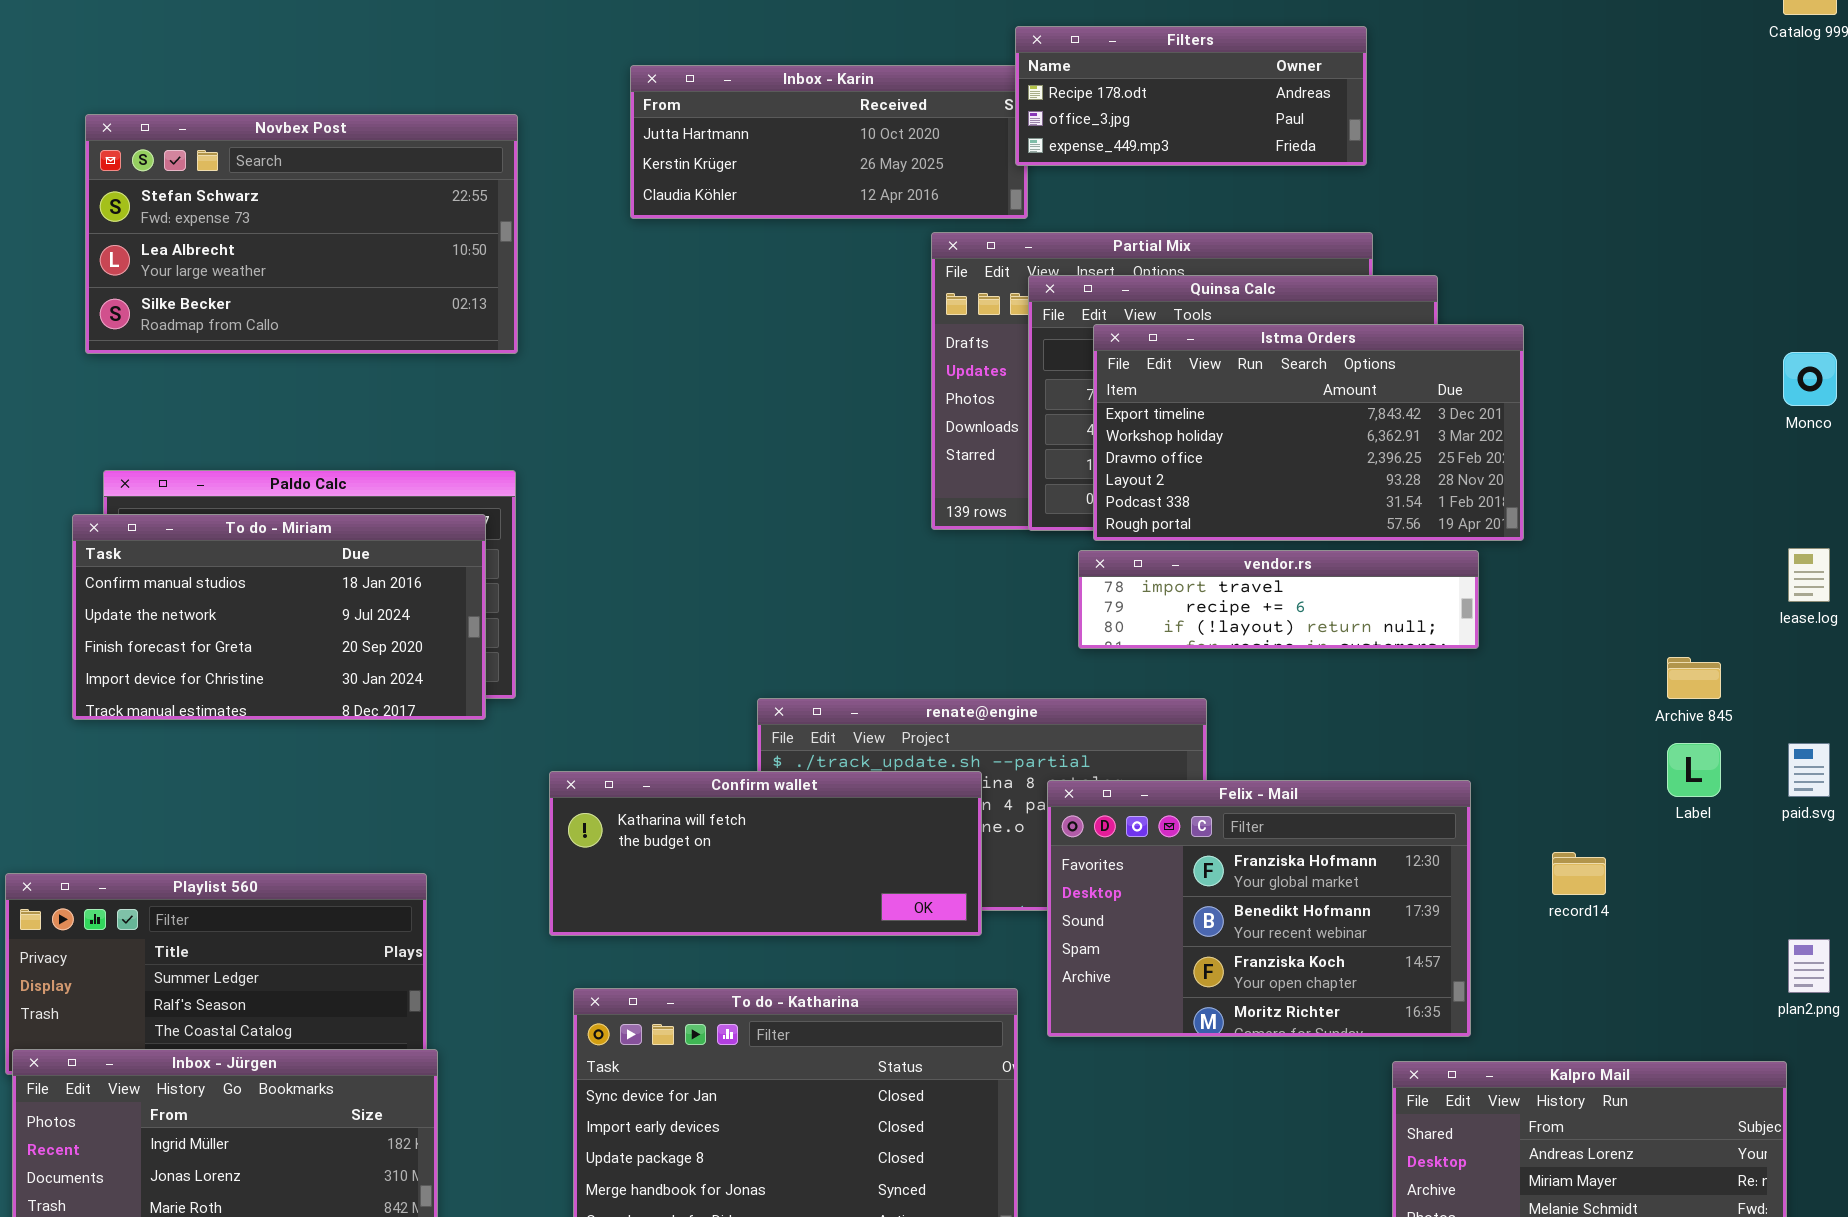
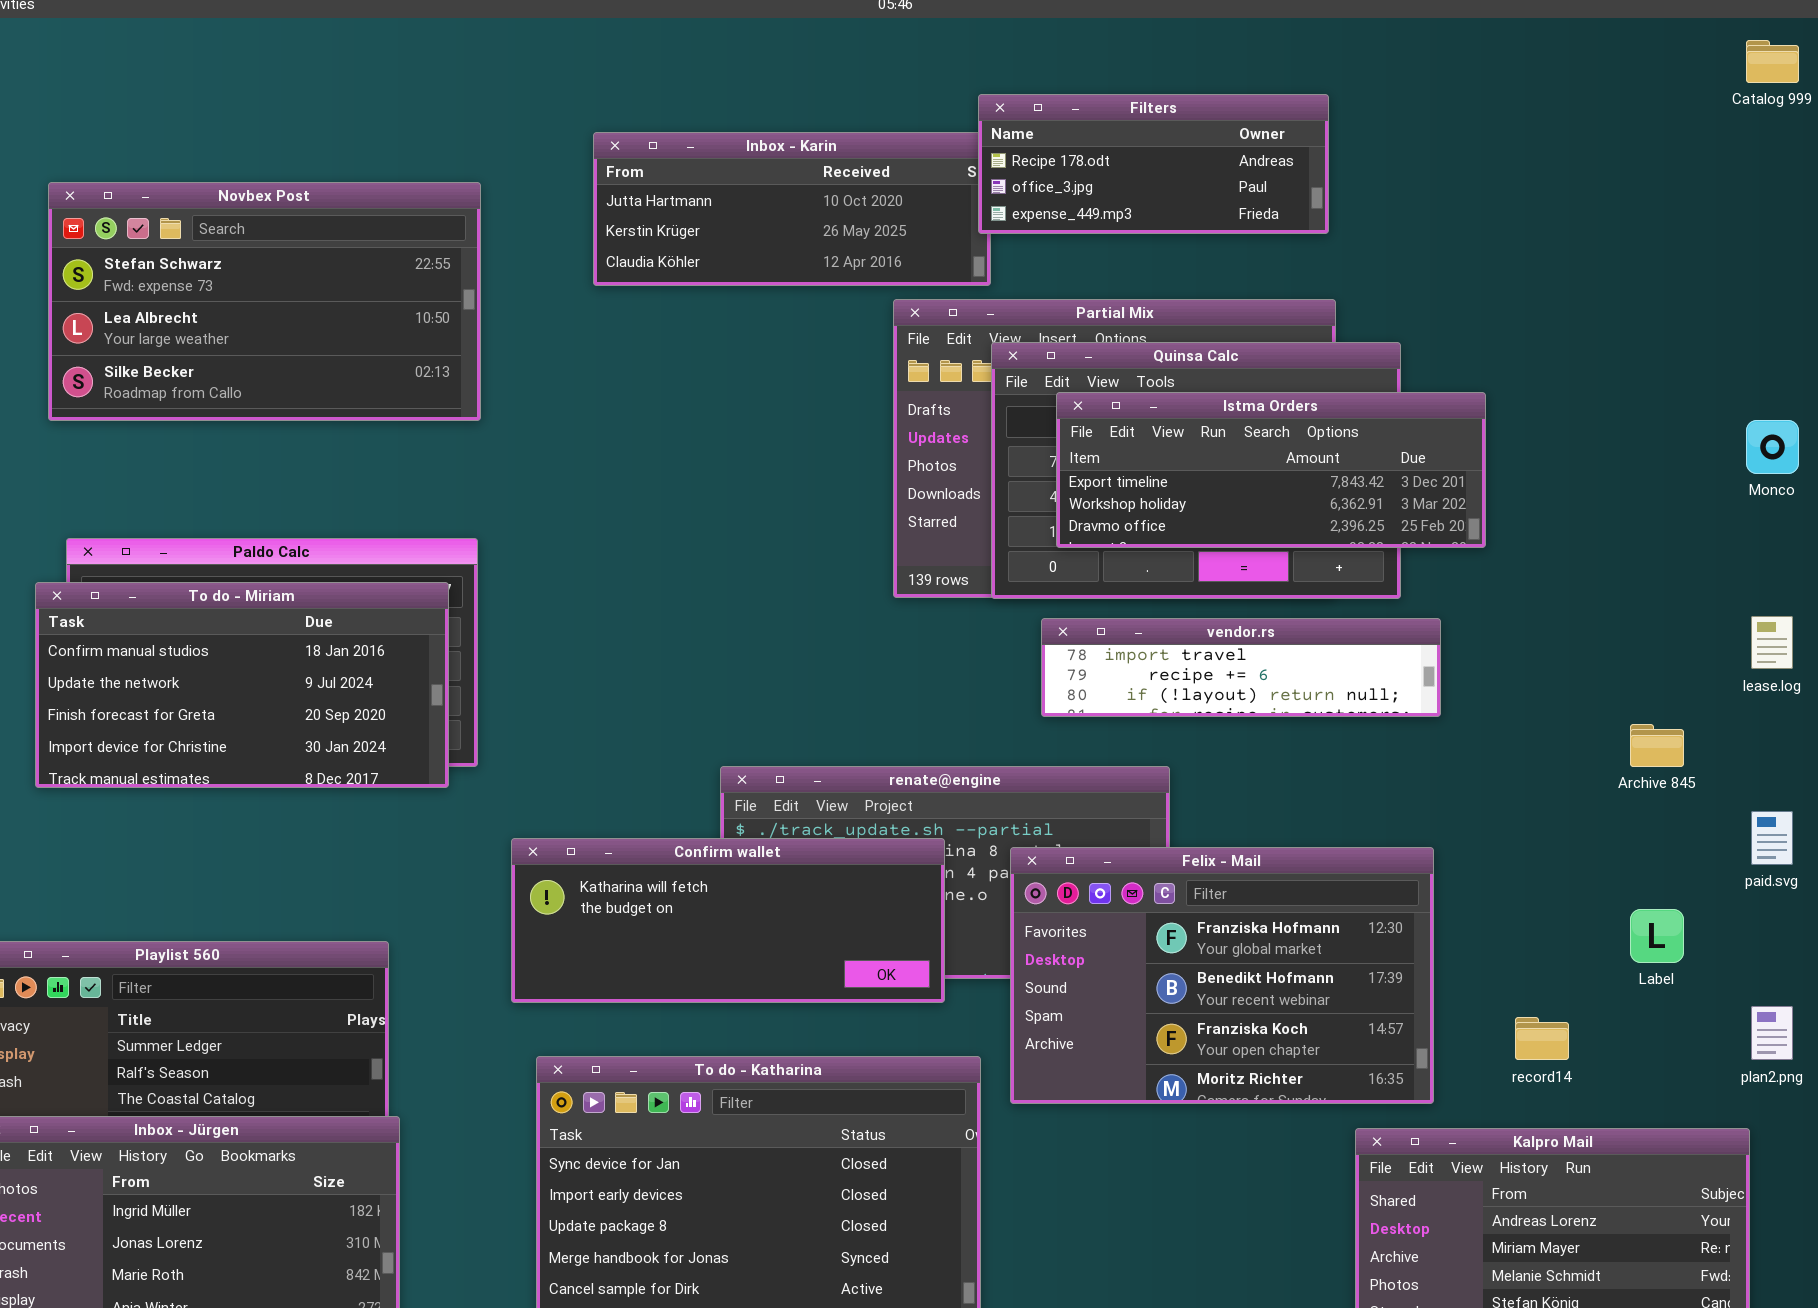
Istma Orders: [1093,324,1524,541] -> [1056,392,1486,548], resized
Label: [1667,743,1721,797] -> [1630,909,1684,963], moved
record14: [1552,852,1606,895] -> [1515,1017,1569,1060], moved

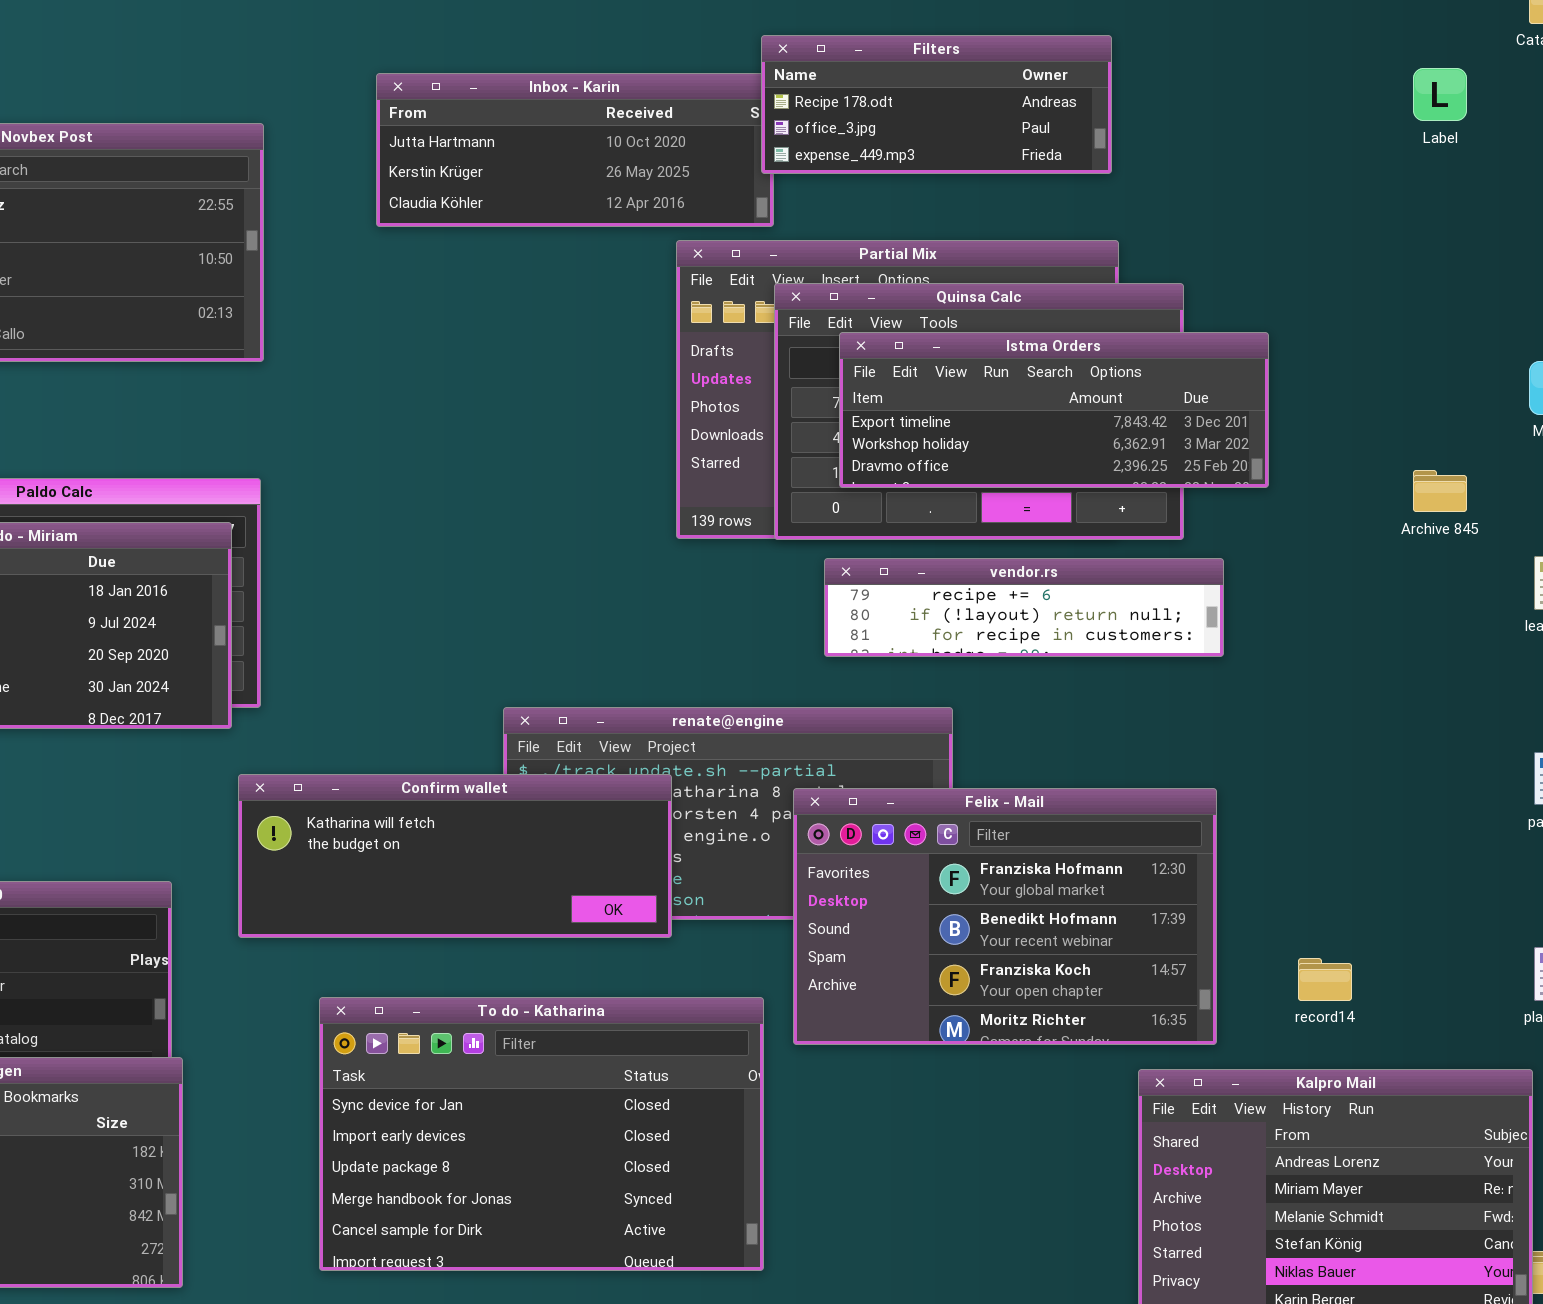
vendor.rs: [1041,618,1441,717] -> [824,558,1224,657], scrolled down 1 row
Archive 845: [1630,724,1684,767] -> [1413,470,1467,512], moved
Confirm wallet: [511,838,945,1003] -> [238,774,672,938], moved
Label: [1630,909,1684,963] -> [1413,68,1467,121], moved

